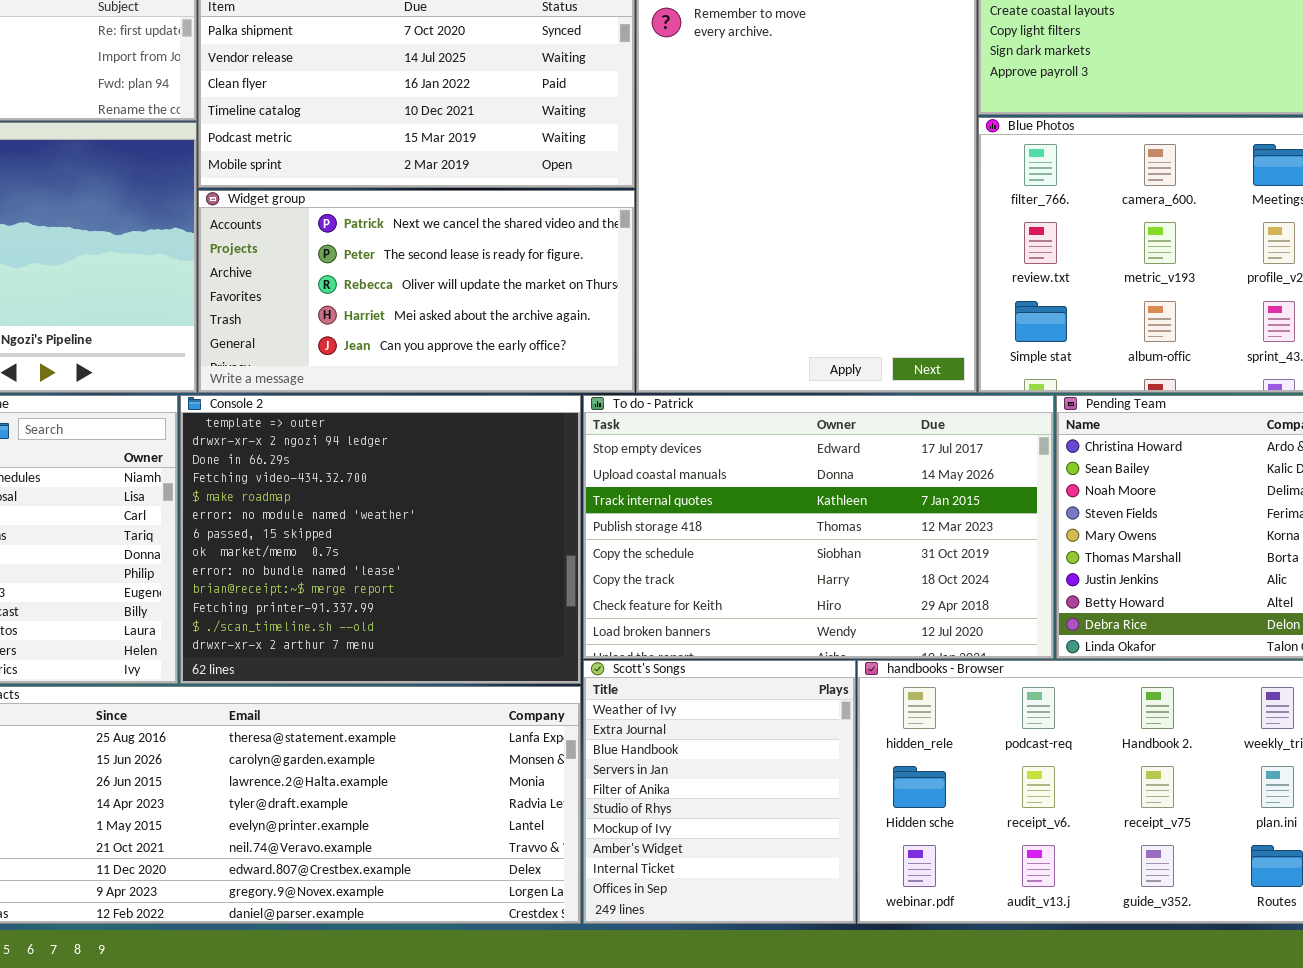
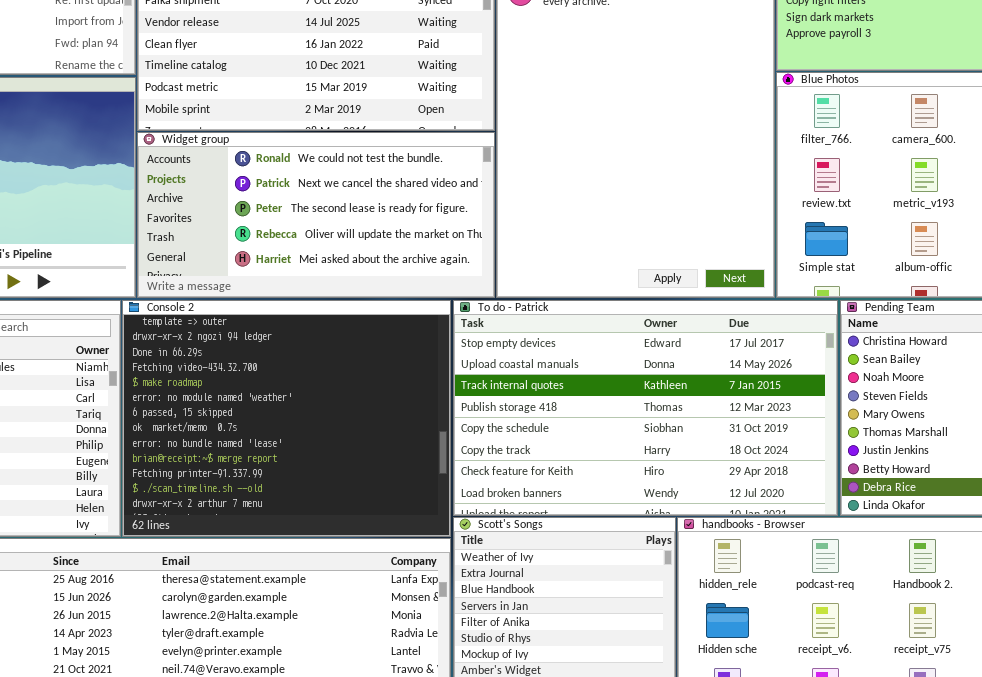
Widget group: [198,190,635,393] -> [137,132,495,298], scrolled up 1 row

